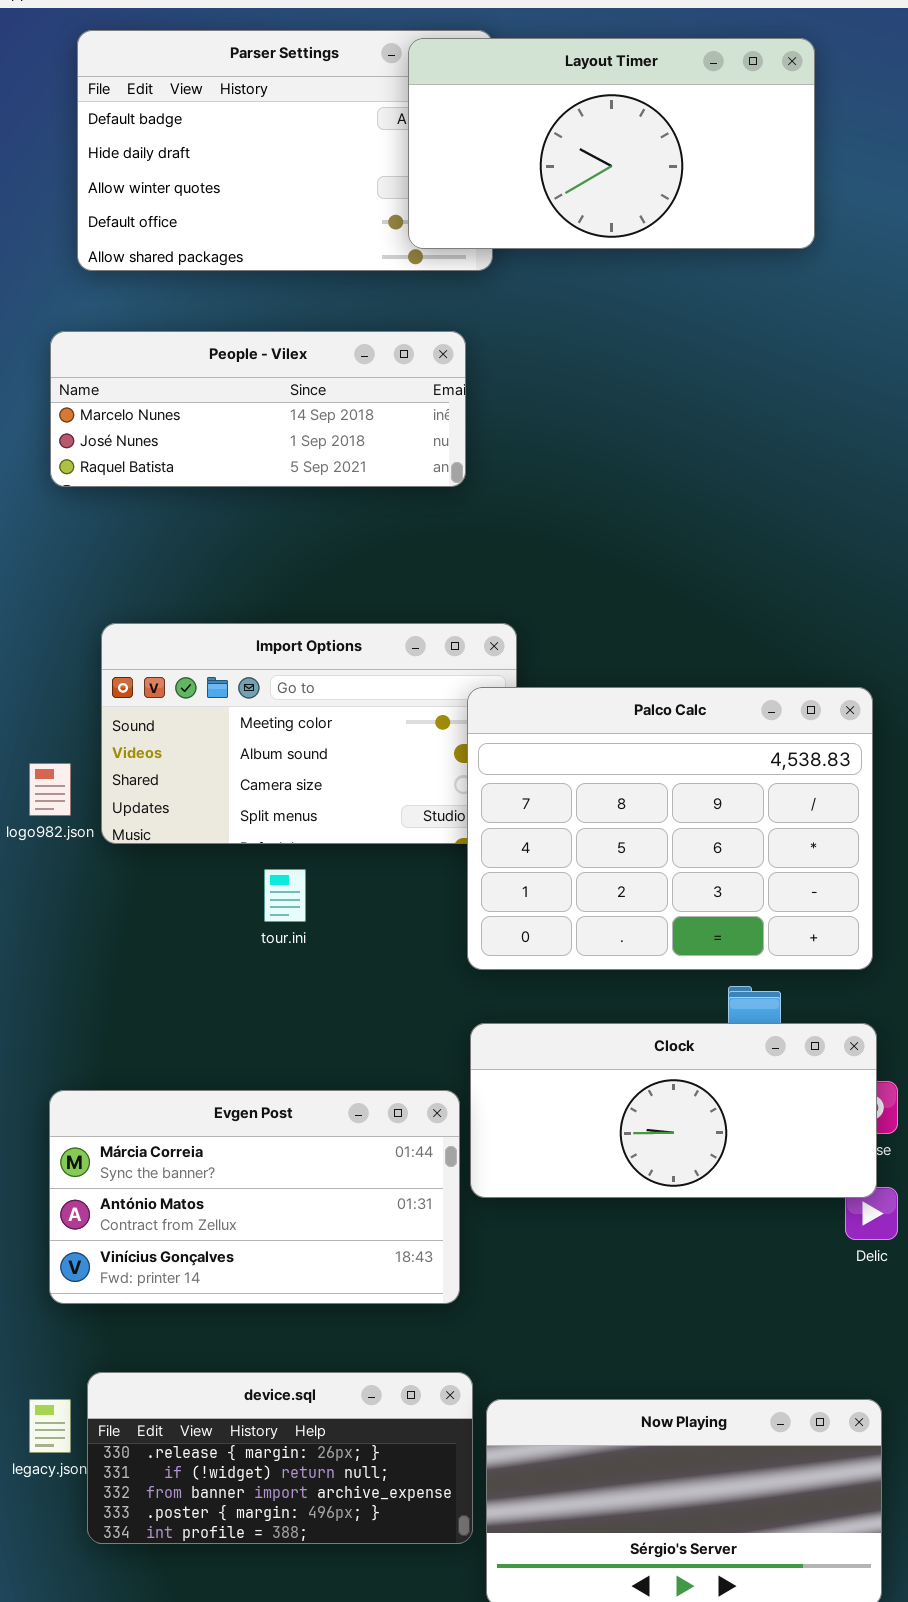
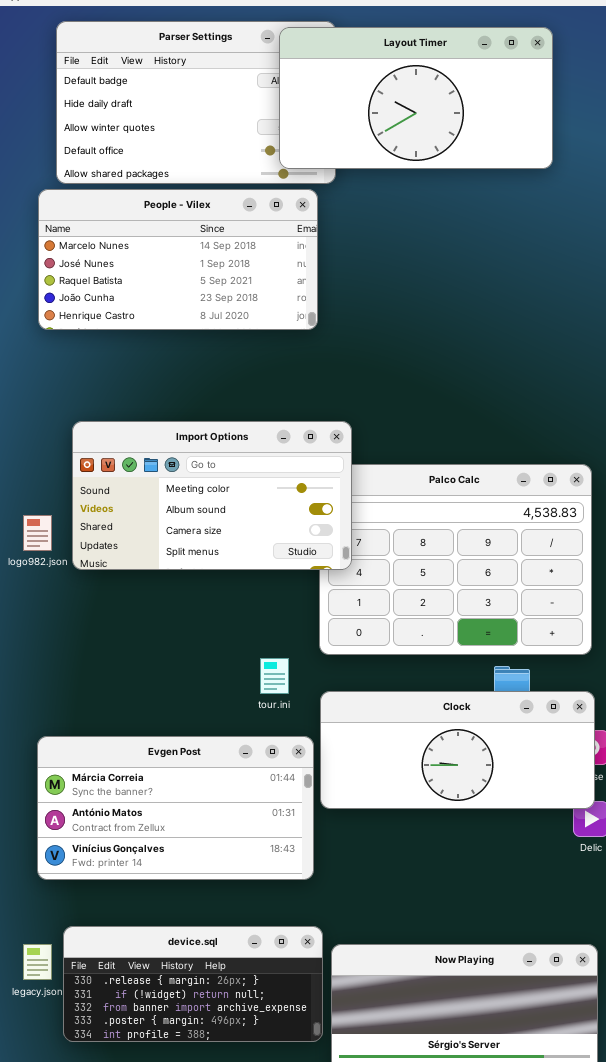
People - Vilex: [50,331,466,487] -> [38,189,318,330], resized
Import Options: [101,623,517,844] -> [72,421,352,570], raised
tour.ini: [264,869,306,922] -> [260,658,289,694], moved

